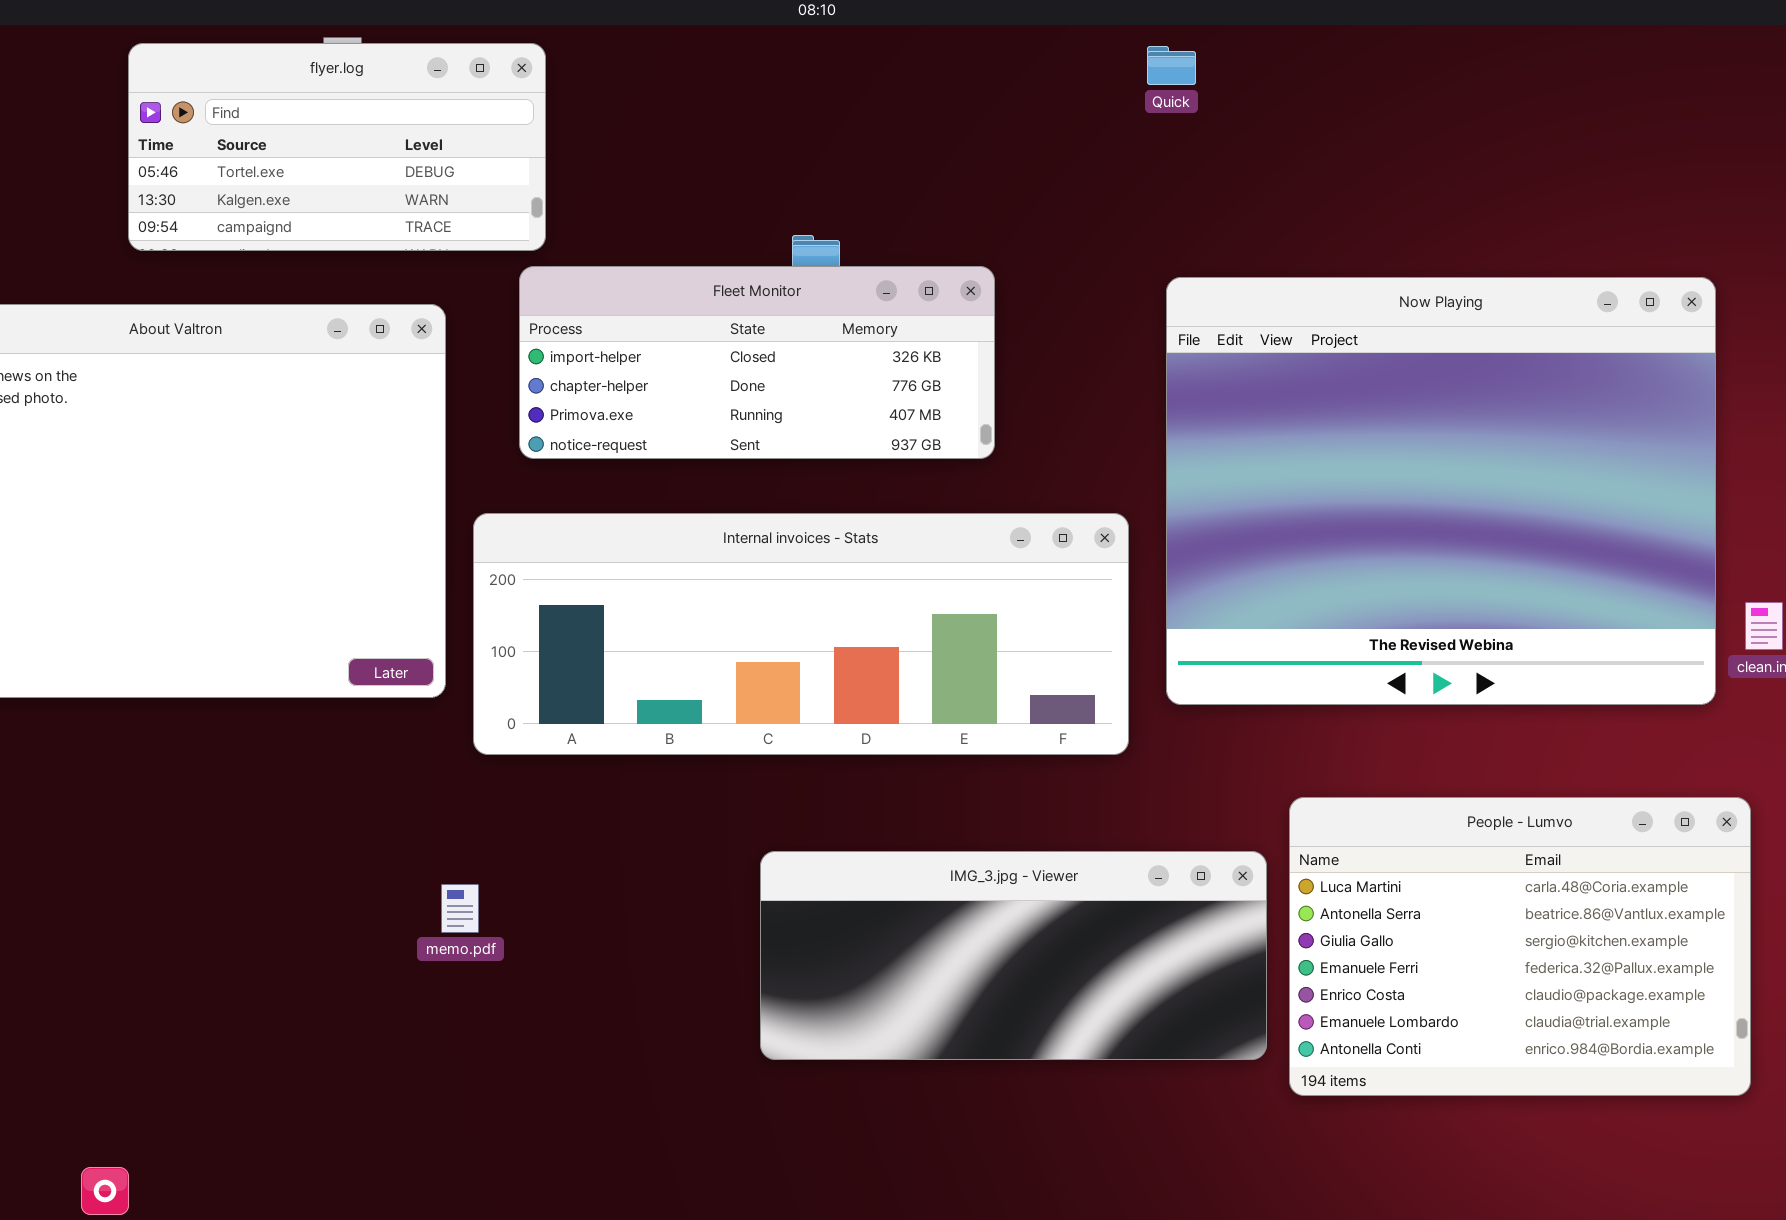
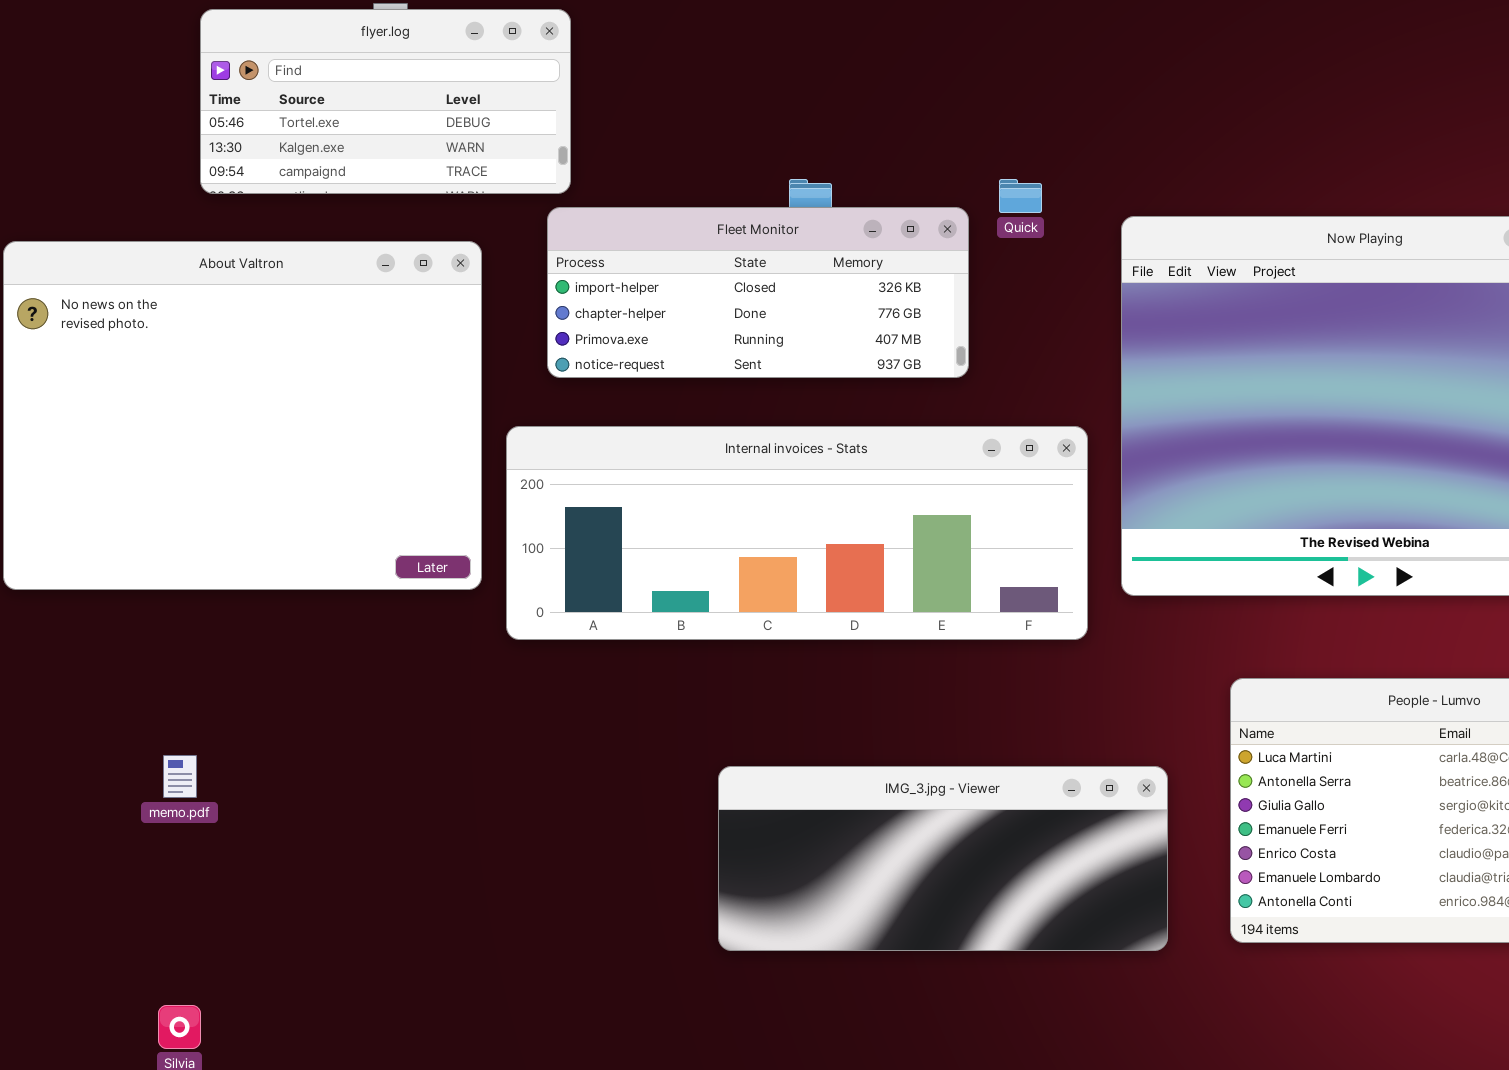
Quick: [1147,46,1196,85] -> [999,179,1042,213], moved
IMG_3.jpg - Viewer: [760,851,1267,1060] -> [718,766,1168,951], moved
memo.pdf: [441,884,479,933] -> [163,755,197,798], moved

